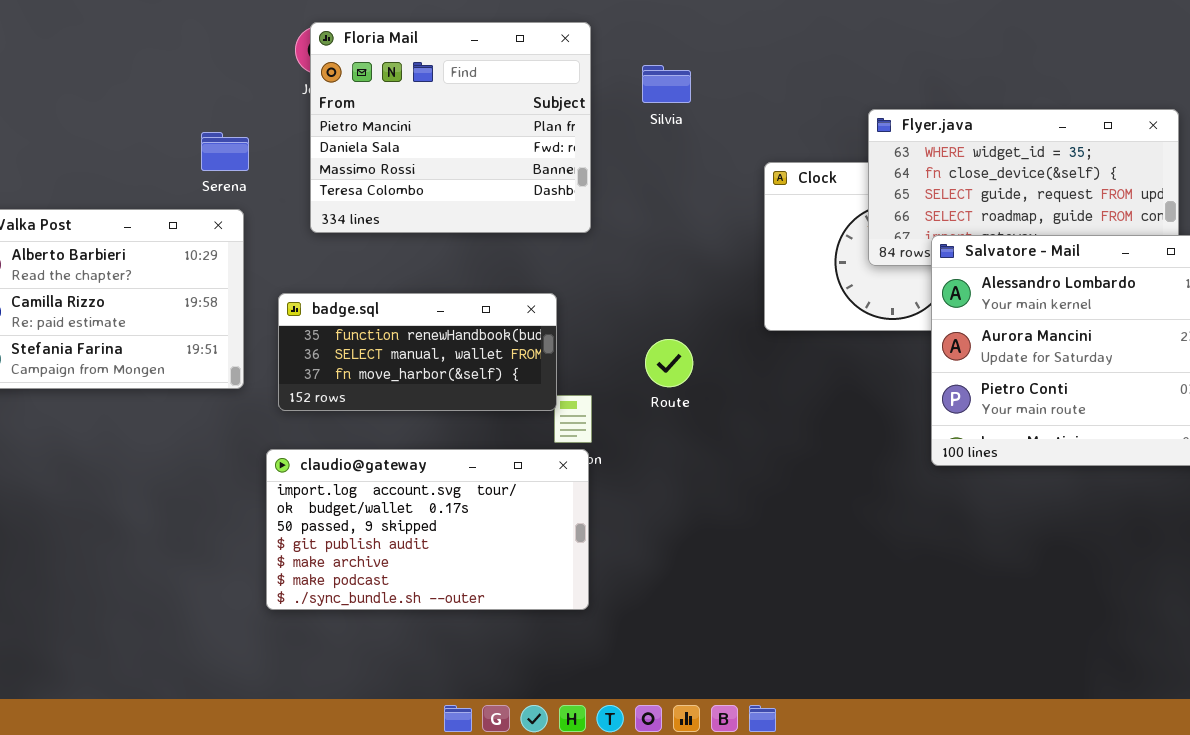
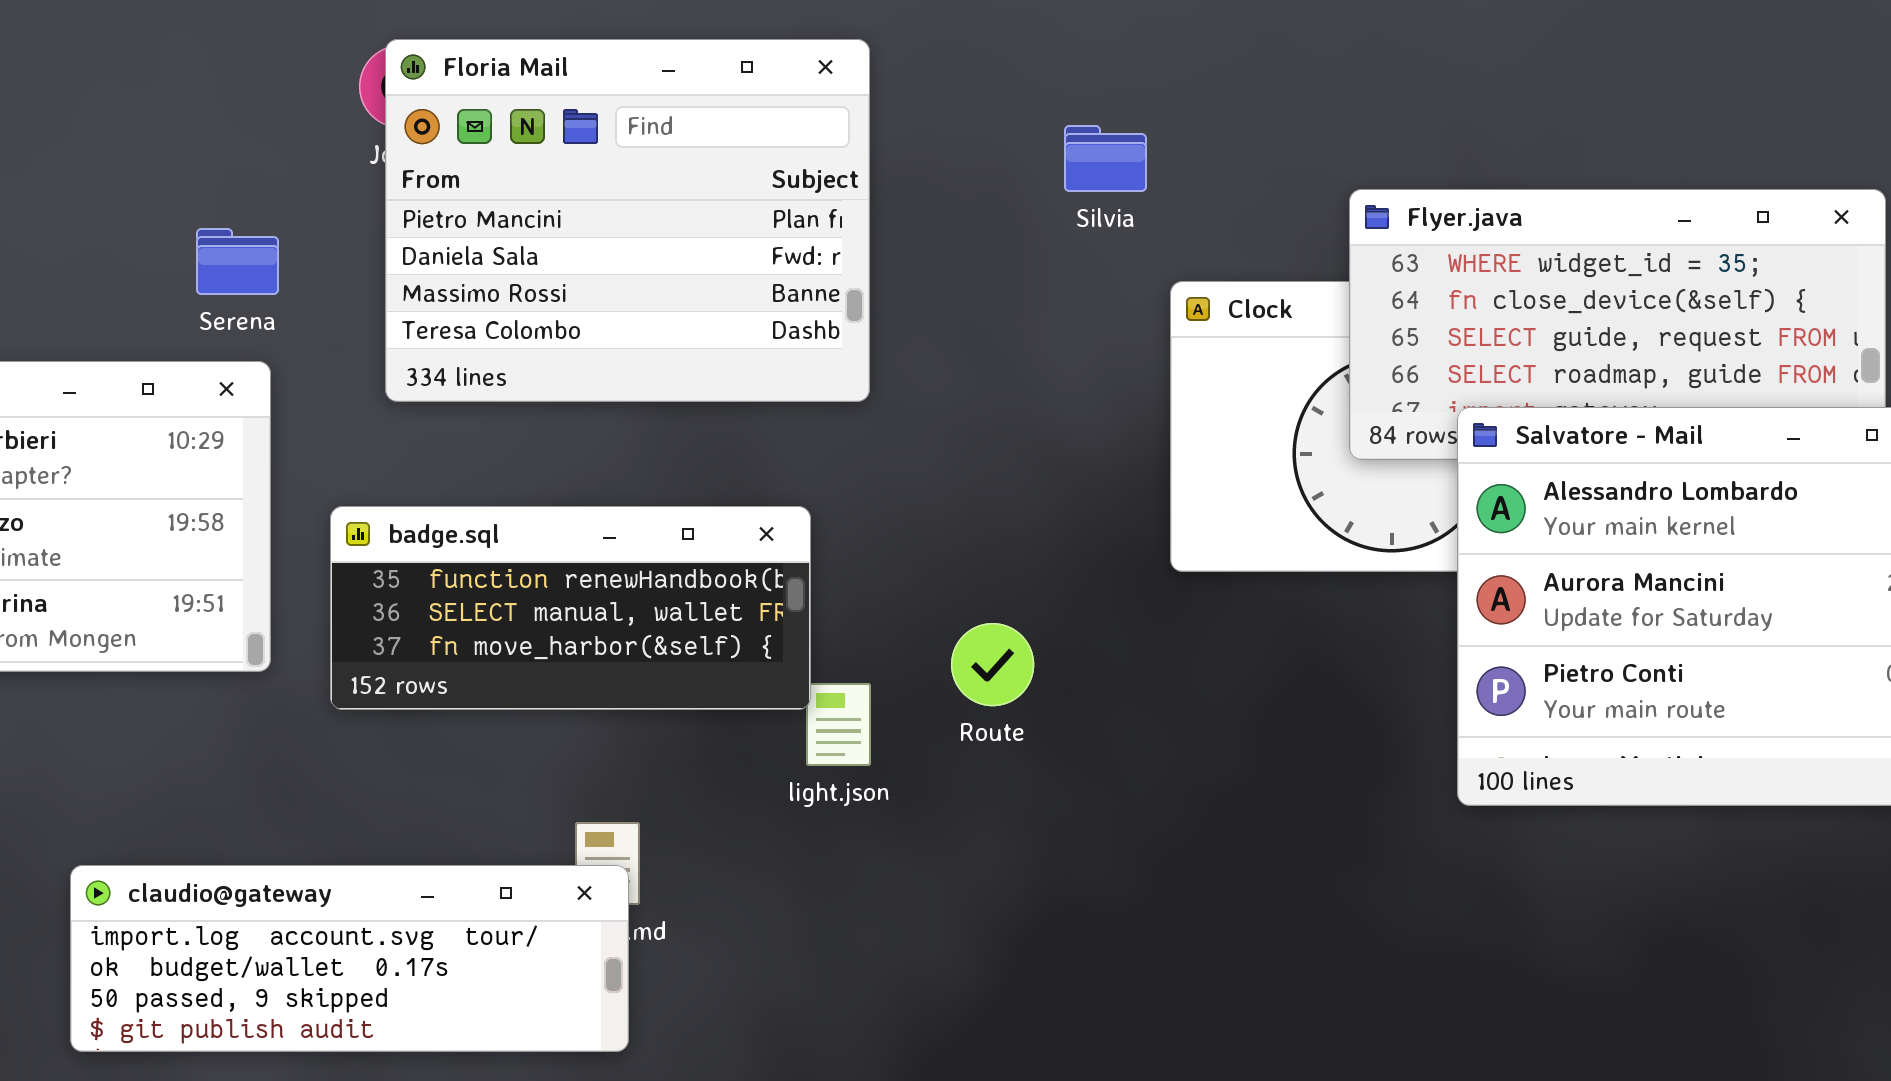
Silvia: [642,65,691,103] -> [1064,125,1147,192], moved
Route: [645,339,693,387] -> [951,623,1034,706], moved
claudio@gateway: [266,449,589,610] -> [70,865,629,1052], moved, resized

